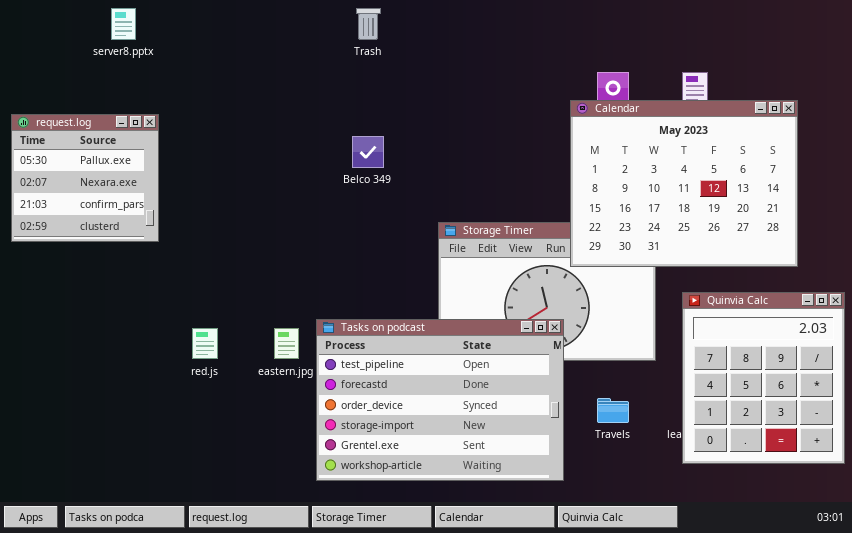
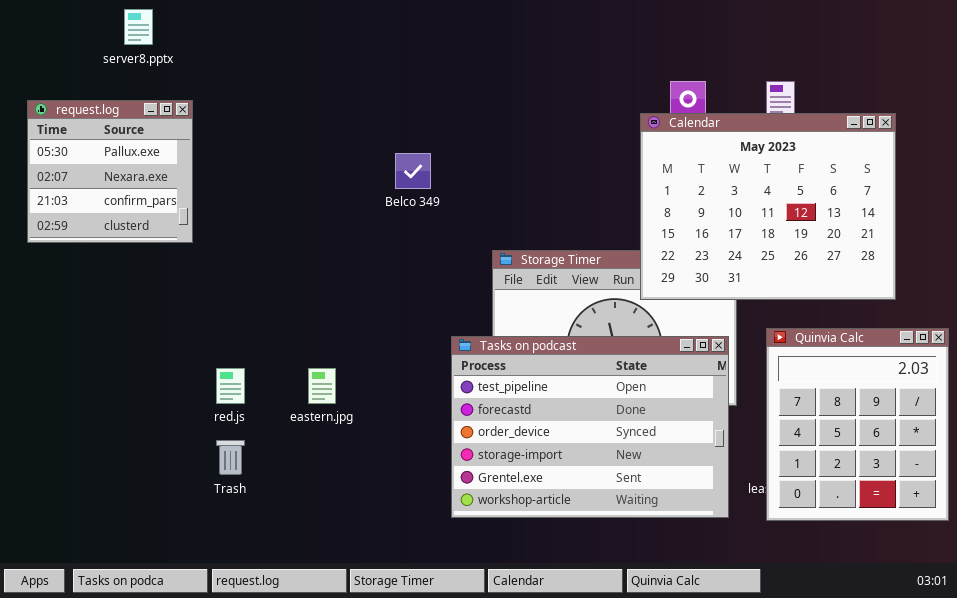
Trash: [356,8,381,40] -> [216,440,245,475], moved
request.log: [11,114,159,242] -> [27,100,193,243], moved
Tasks on podcast: [316,319,564,481] -> [451,336,729,518], moved

